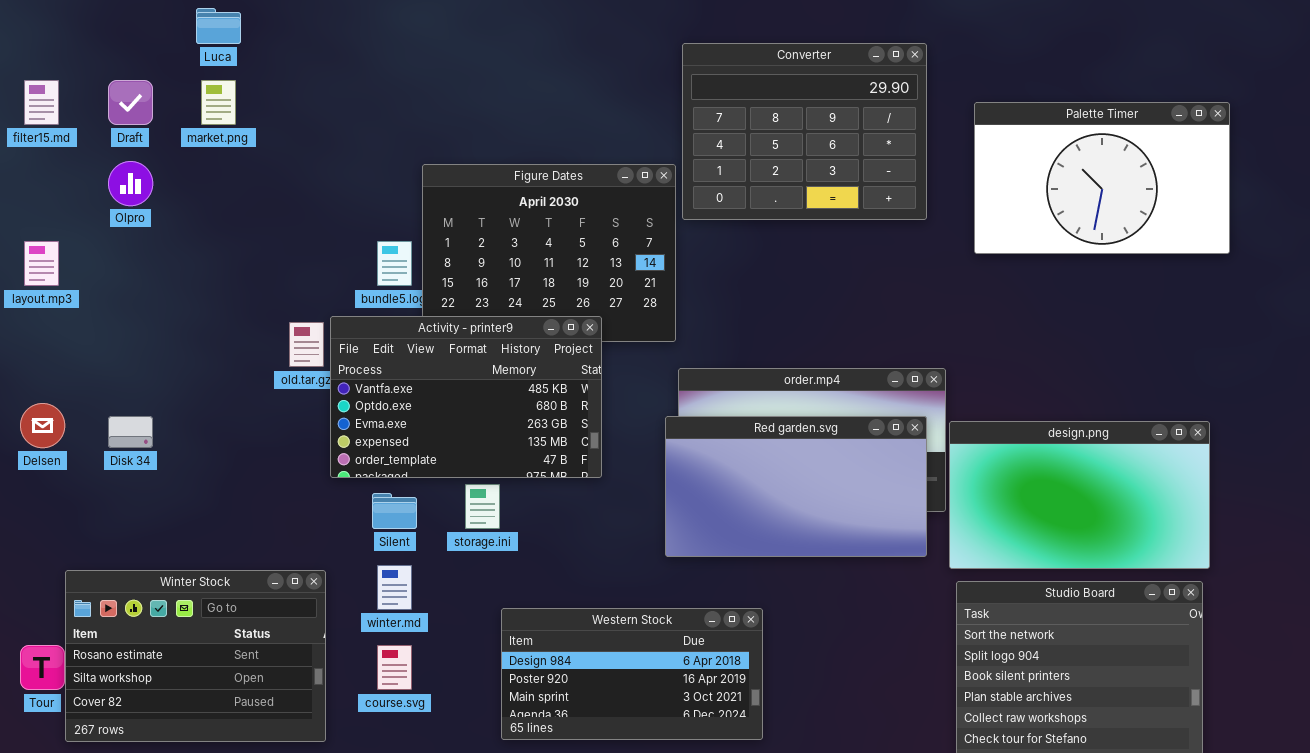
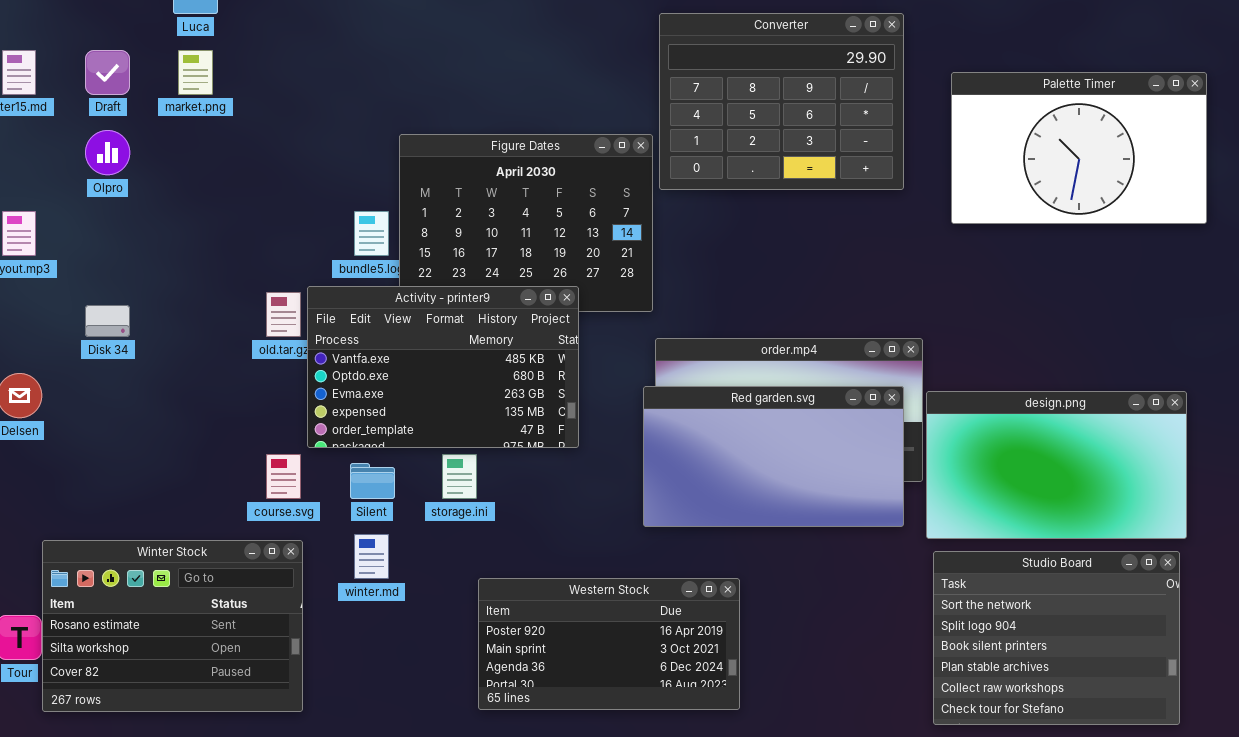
Disk 34: [108,416,153,448] -> [85,305,130,337], moved
Western Stock: [501,608,763,740] -> [478,578,740,710], scrolled down 1 row
course.svg: [377,645,412,690] -> [266,454,301,499], moved

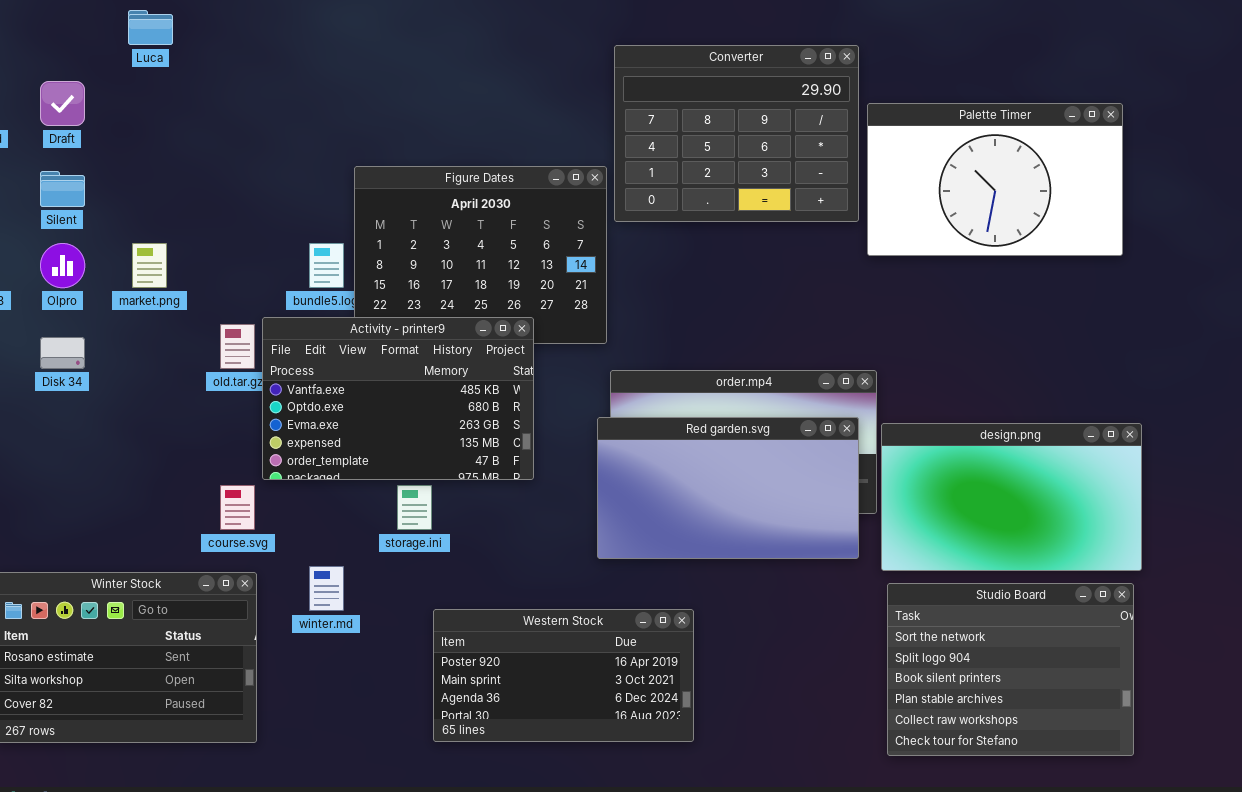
market.png: [178,50,213,95] -> [132,243,167,288], moved
Palette Timer: [951,72,1207,224] -> [867,103,1123,256], moved
Olpro: [85,130,130,175] -> [40,243,85,288], moved
Silent: [350,463,395,499] -> [40,171,85,207], moved

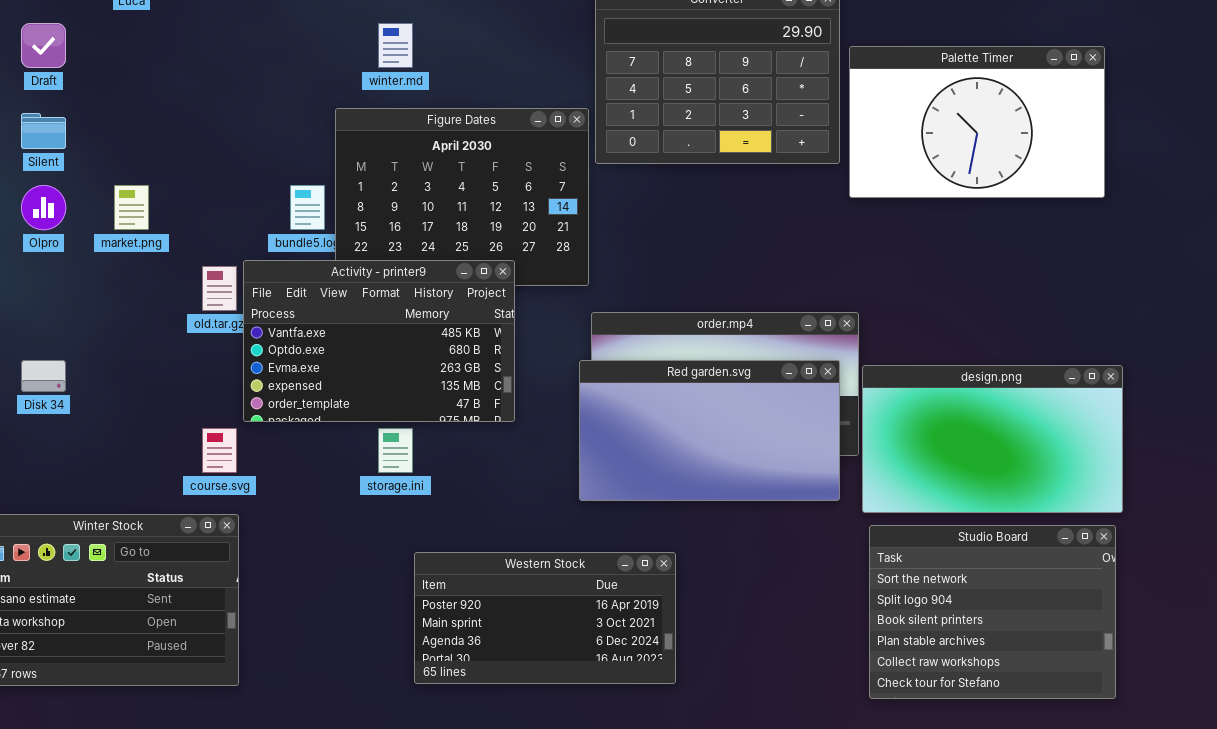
Disk 34: [40,337,85,369] -> [21,360,66,392], moved
winter.md: [309,566,344,611] -> [378,23,413,68], moved

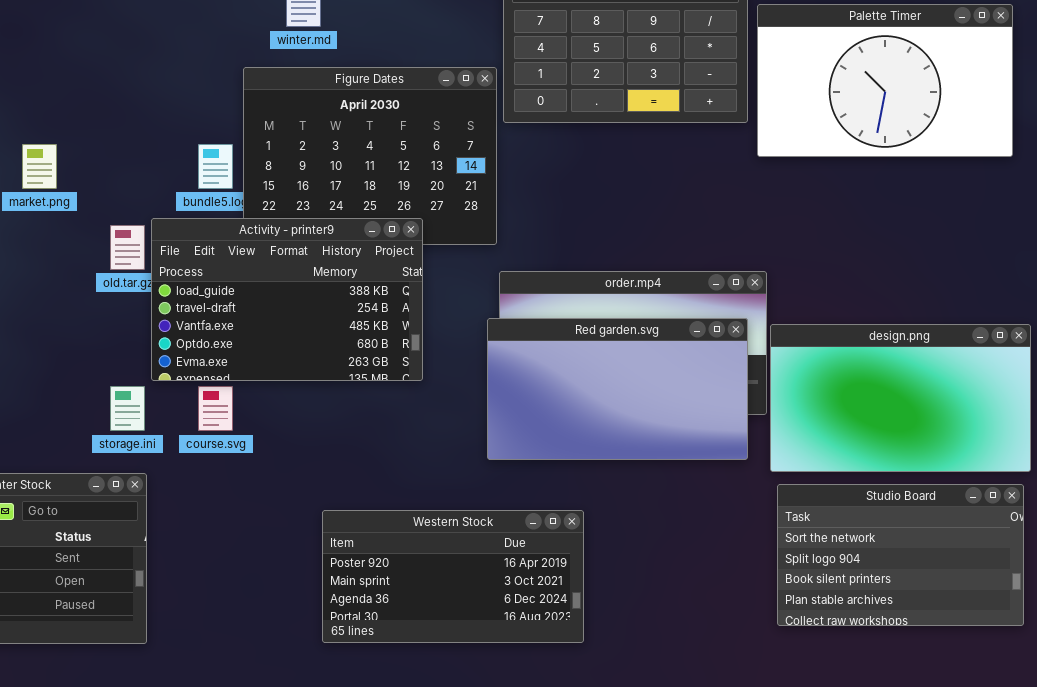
Activity - printer9: [243,260,515,422] -> [151,218,423,381], scrolled up 2 rows
course.svg: [202,428,237,473] -> [198,386,233,431], moved
storage.ini: [378,428,413,473] -> [110,386,145,431], moved
Studio Board: [869,525,1116,699] -> [777,484,1024,626], resized

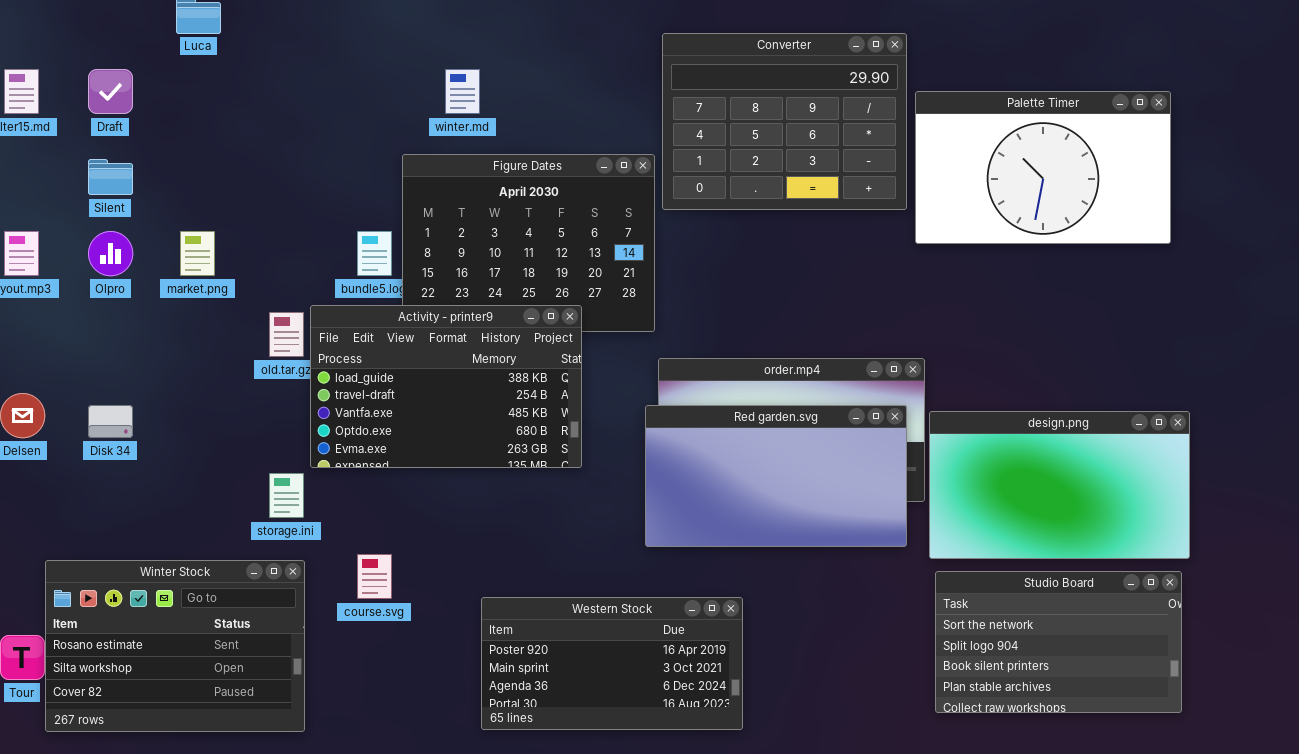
course.svg: [198,386,233,431] -> [357,554,392,599], moved

